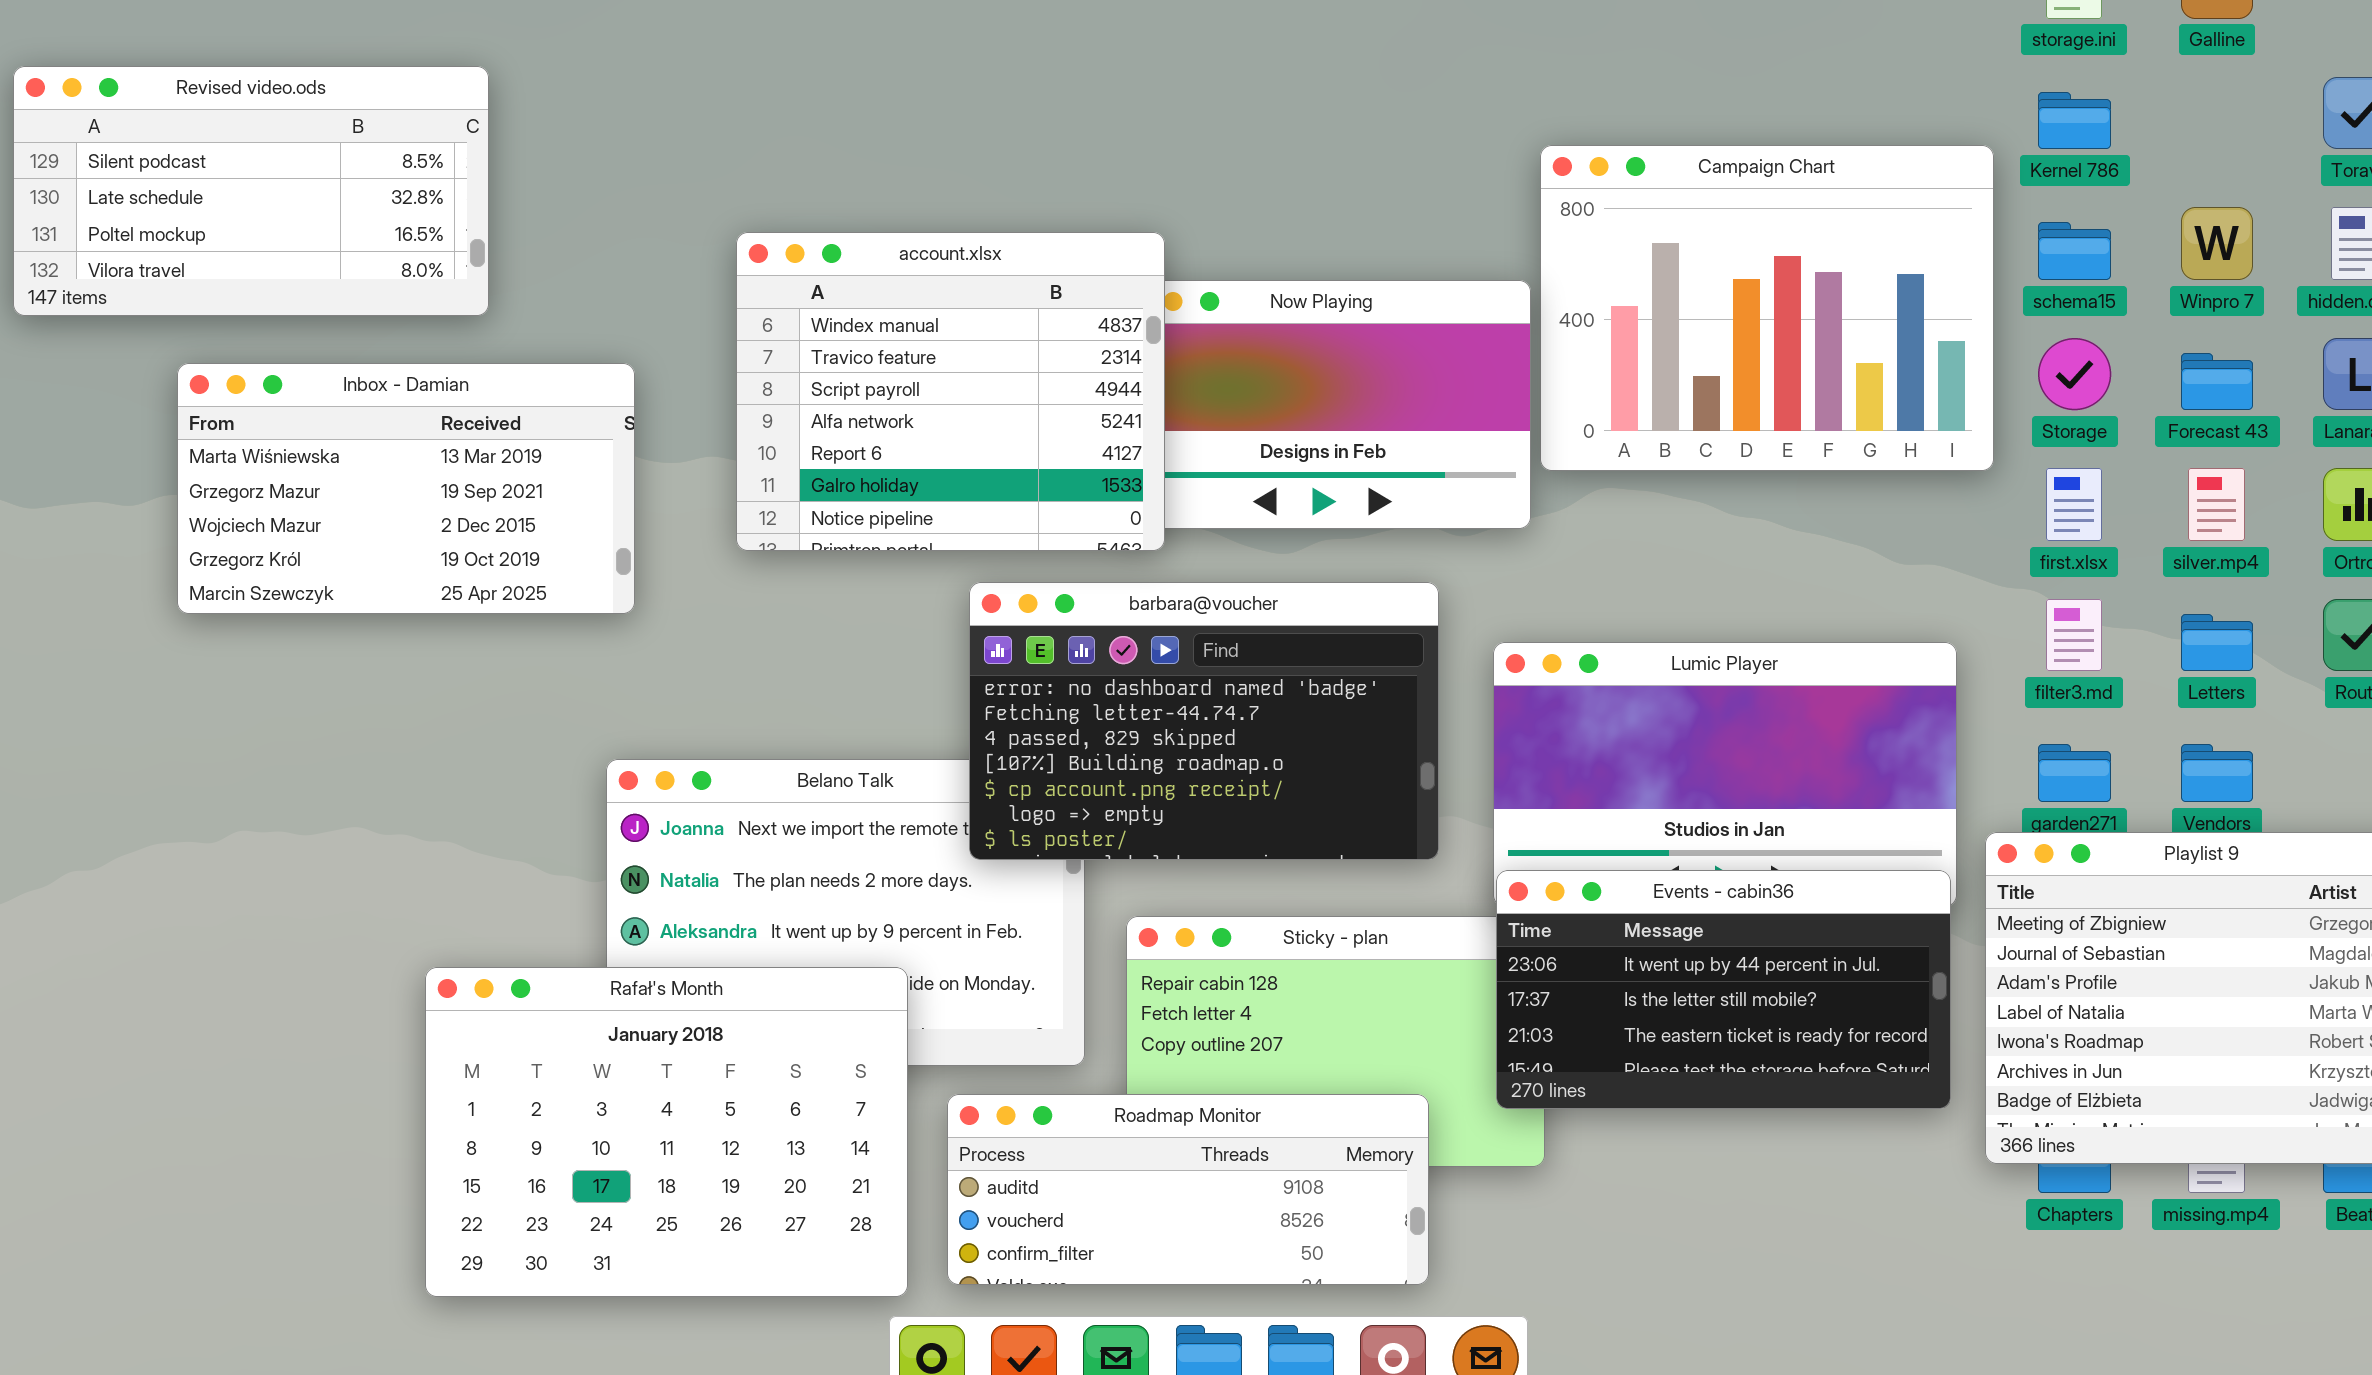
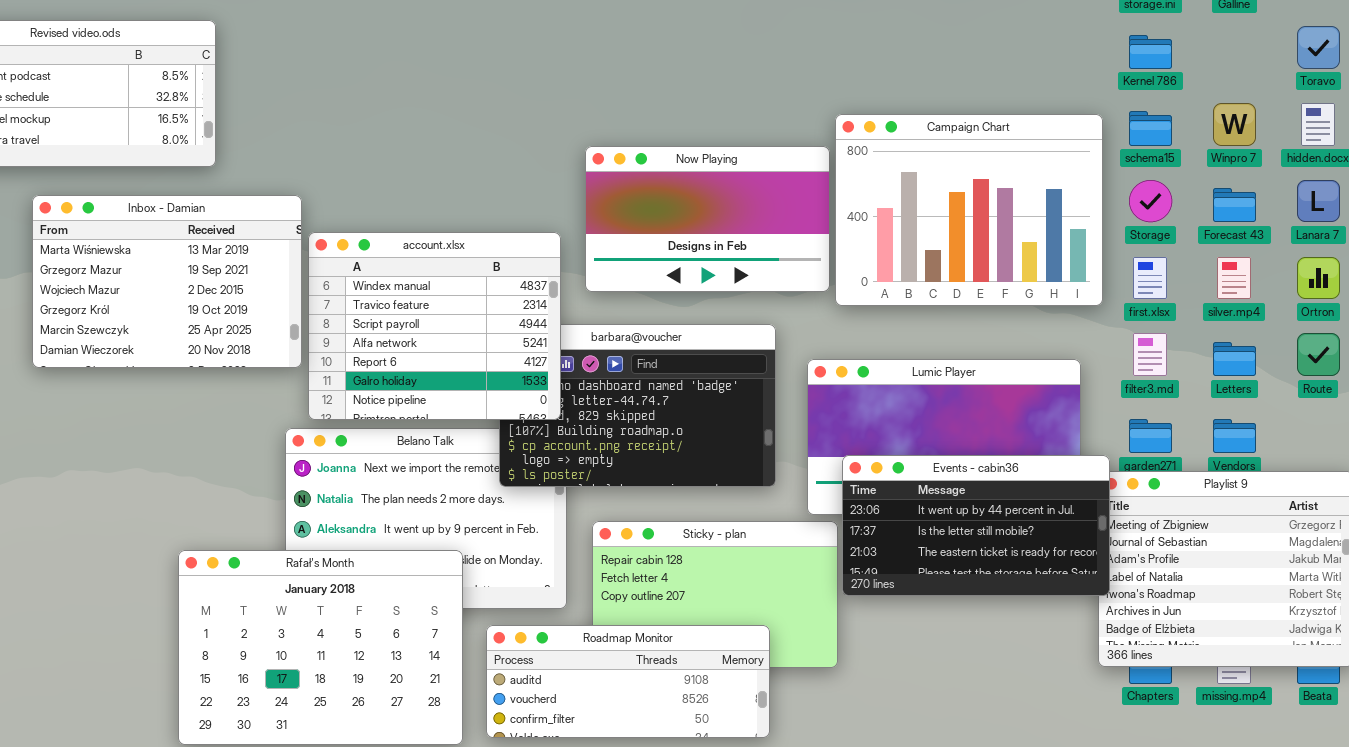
Campaign Chart: [1540,145,1994,471] -> [835,114,1103,306], moved
account.xlsx: [736,232,1165,551] -> [308,232,561,420], moved
Inbox - Damian: [177,363,635,614] -> [32,195,302,368], resized
Events - cabin36: [1496,870,1951,1109] -> [842,455,1110,596], moved

